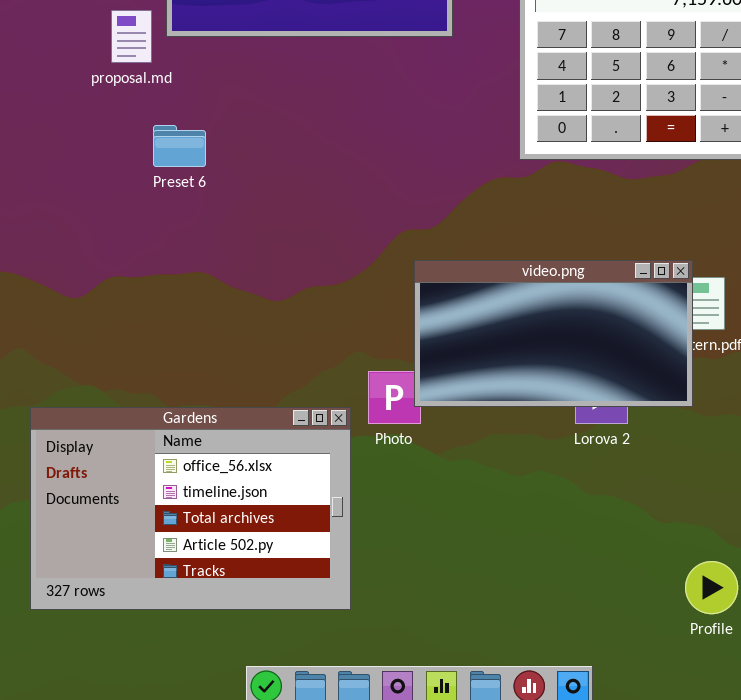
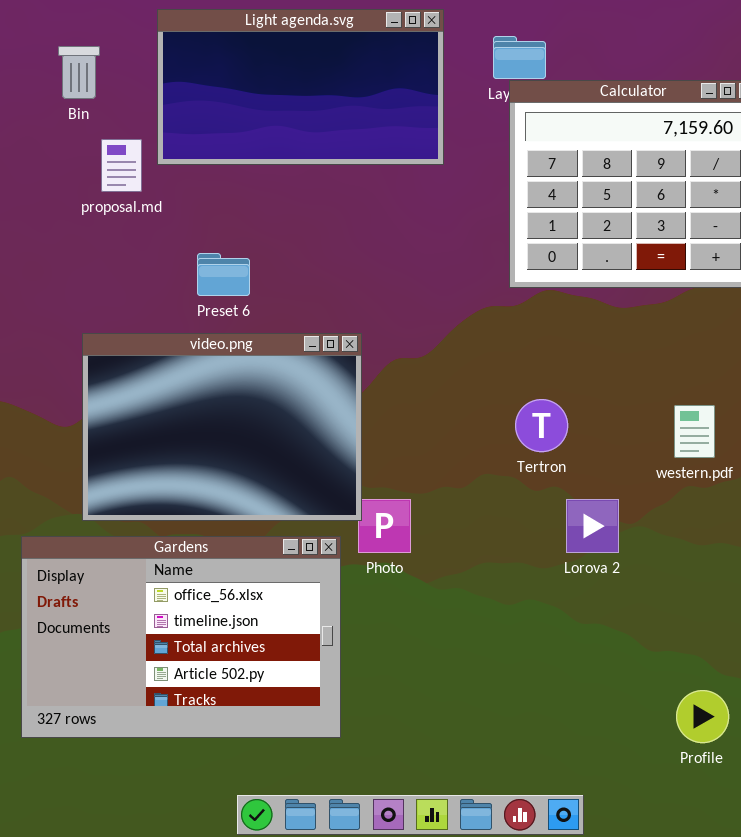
Preset 6: [153,125,206,167] -> [197,253,250,296], moved
video.png: [414,260,693,407] -> [82,333,362,521], moved, resized

